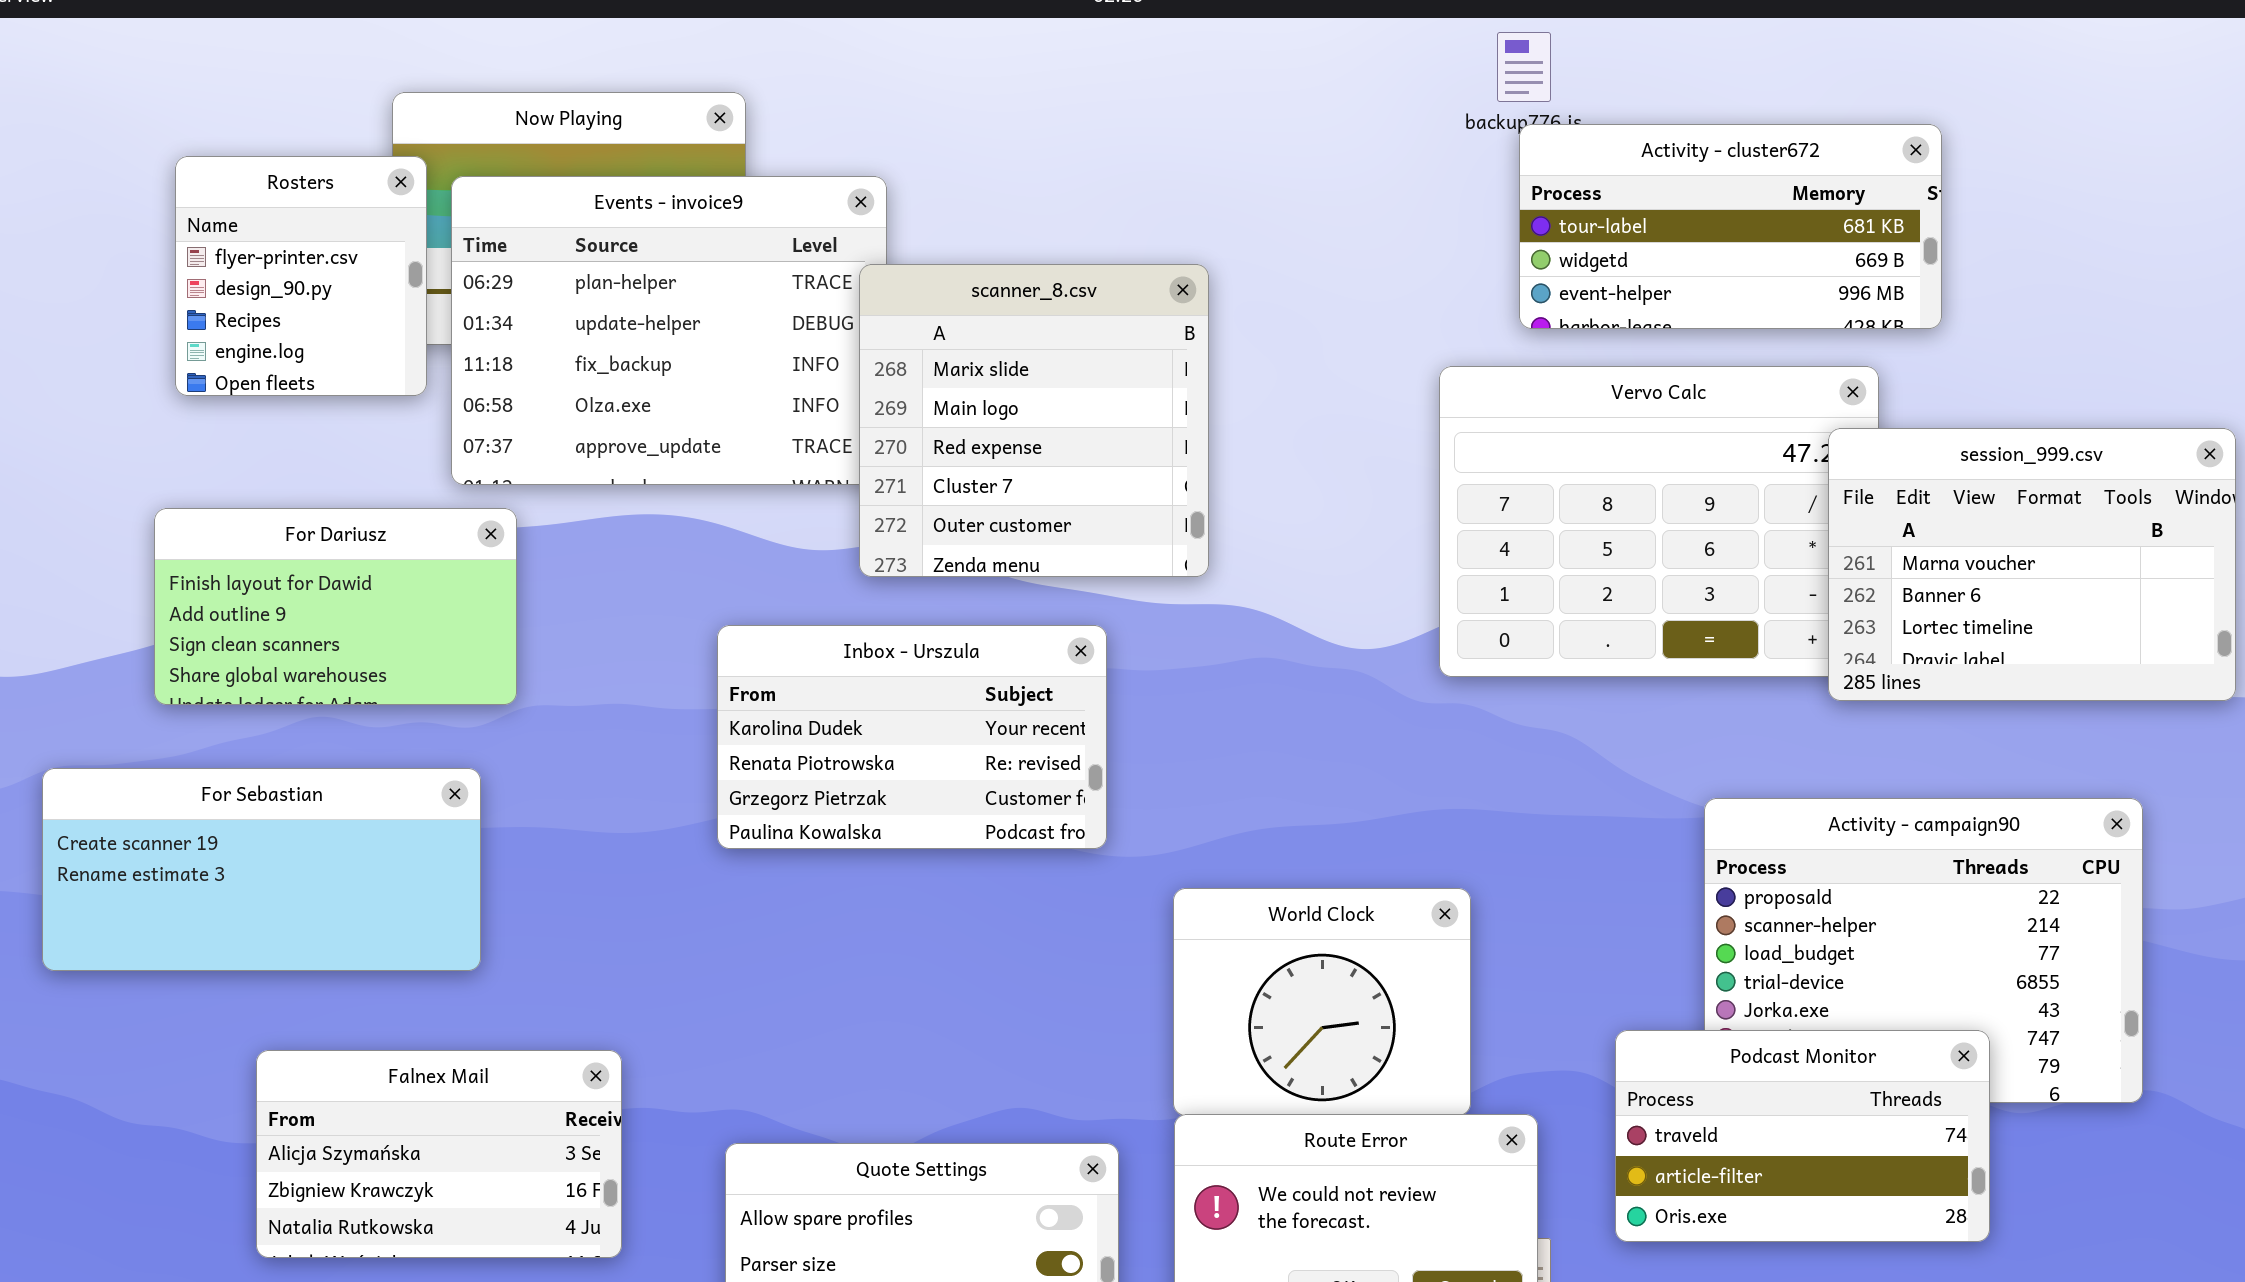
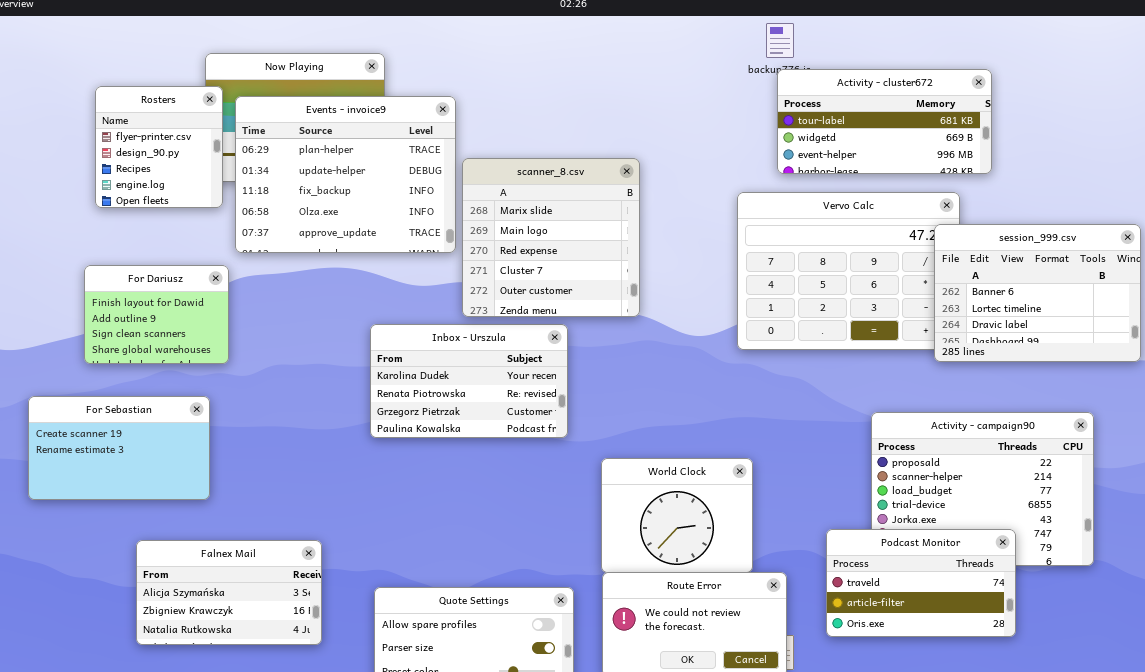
scanner_8.csv: [859,264,1209,577] -> [462,158,640,317], moved
session_999.csv: [1828,428,2236,701] -> [934,224,1141,362], scrolled down 1 row
For Dariusz: [154,508,517,705] -> [84,265,229,364], resized
For Sebastian: [42,768,481,971] -> [28,396,210,500], resized

